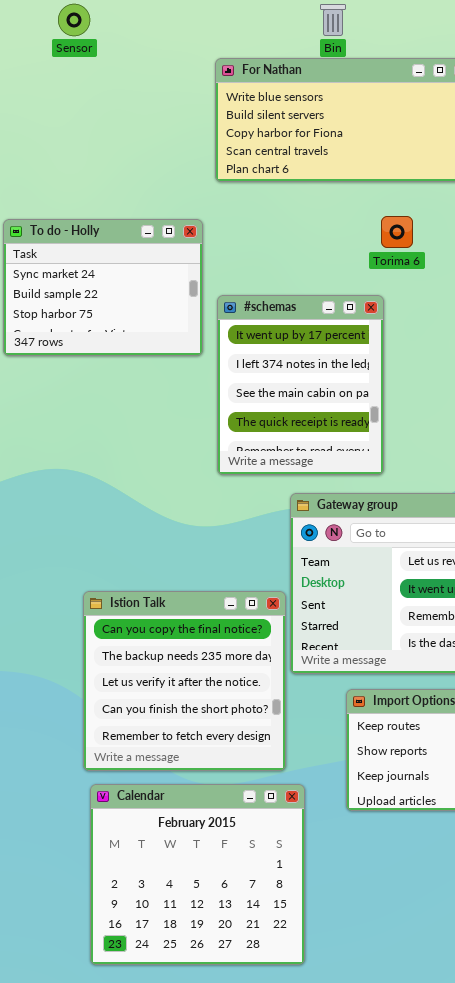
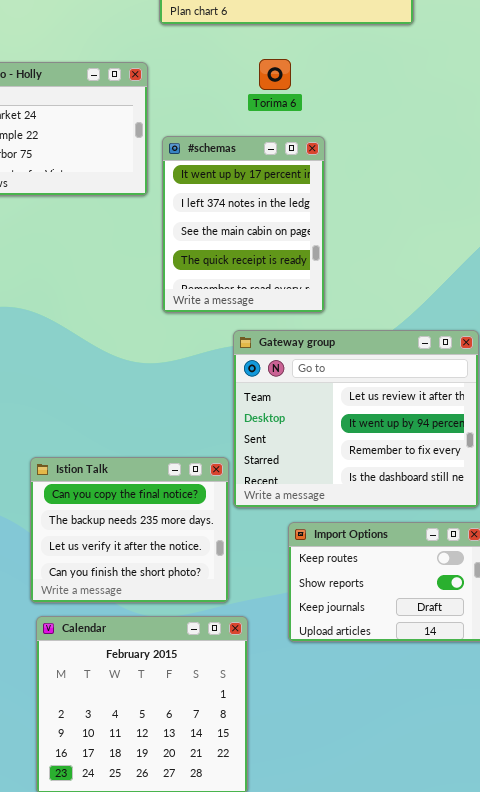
Torima 6: [381,216,413,248] -> [259,59,291,90], moved
Istion Talk: [83,591,286,771] -> [30,457,229,603], resized

